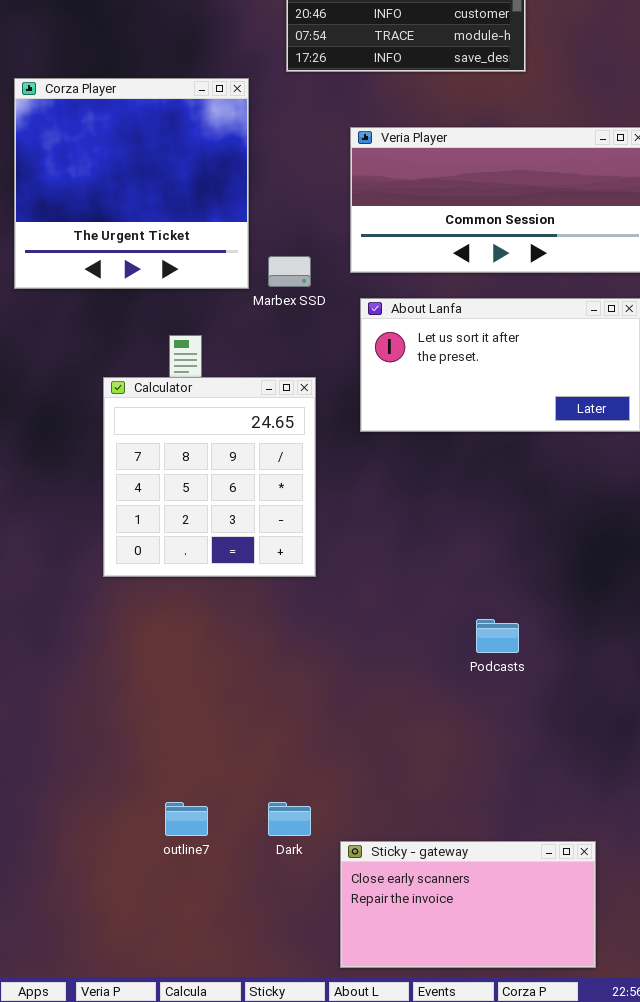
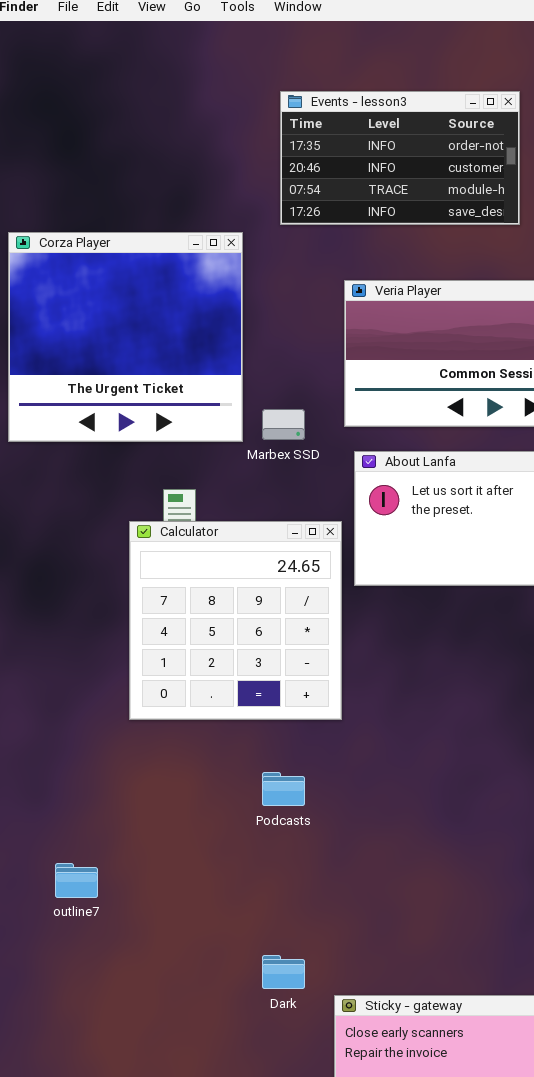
Calculator: [103,377,316,577] -> [129,521,342,720], moved
Podcasts: [476,619,519,653] -> [262,772,305,806], moved
outline7: [165,802,208,836] -> [55,863,98,898], moved

